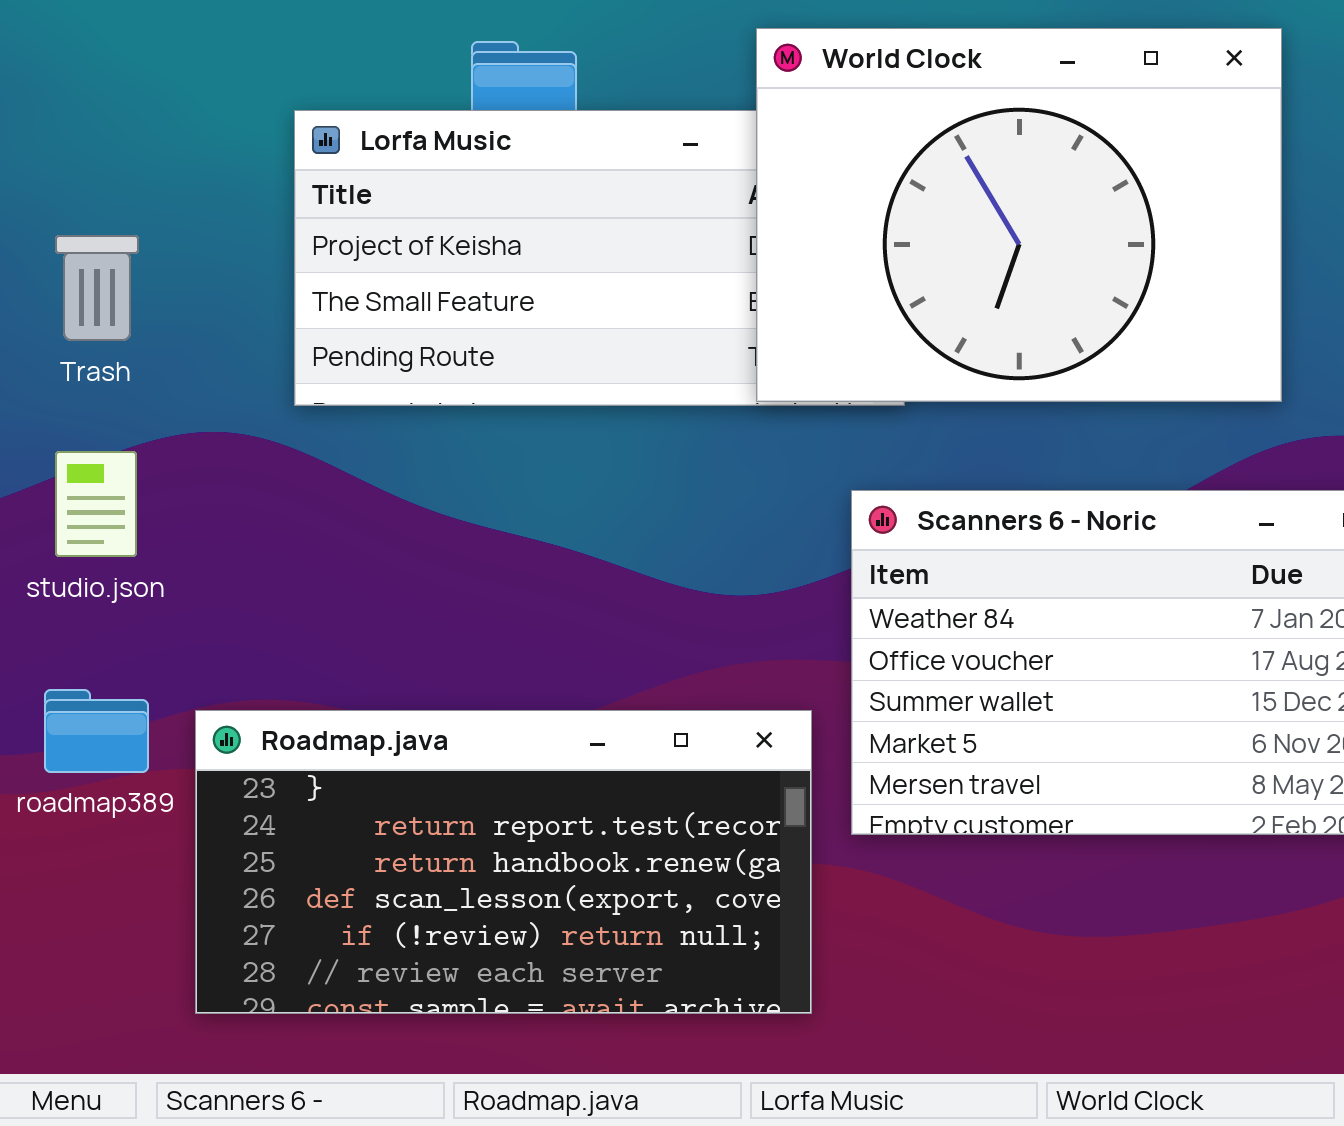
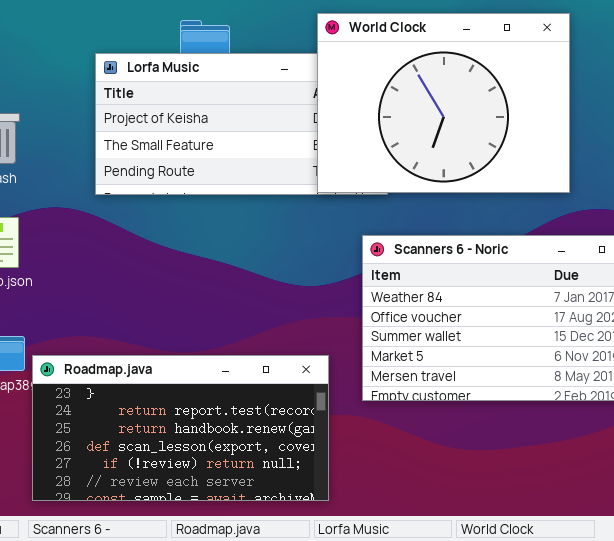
Roadmap.java: [195,710,812,1014] -> [32,355,329,501], moved

